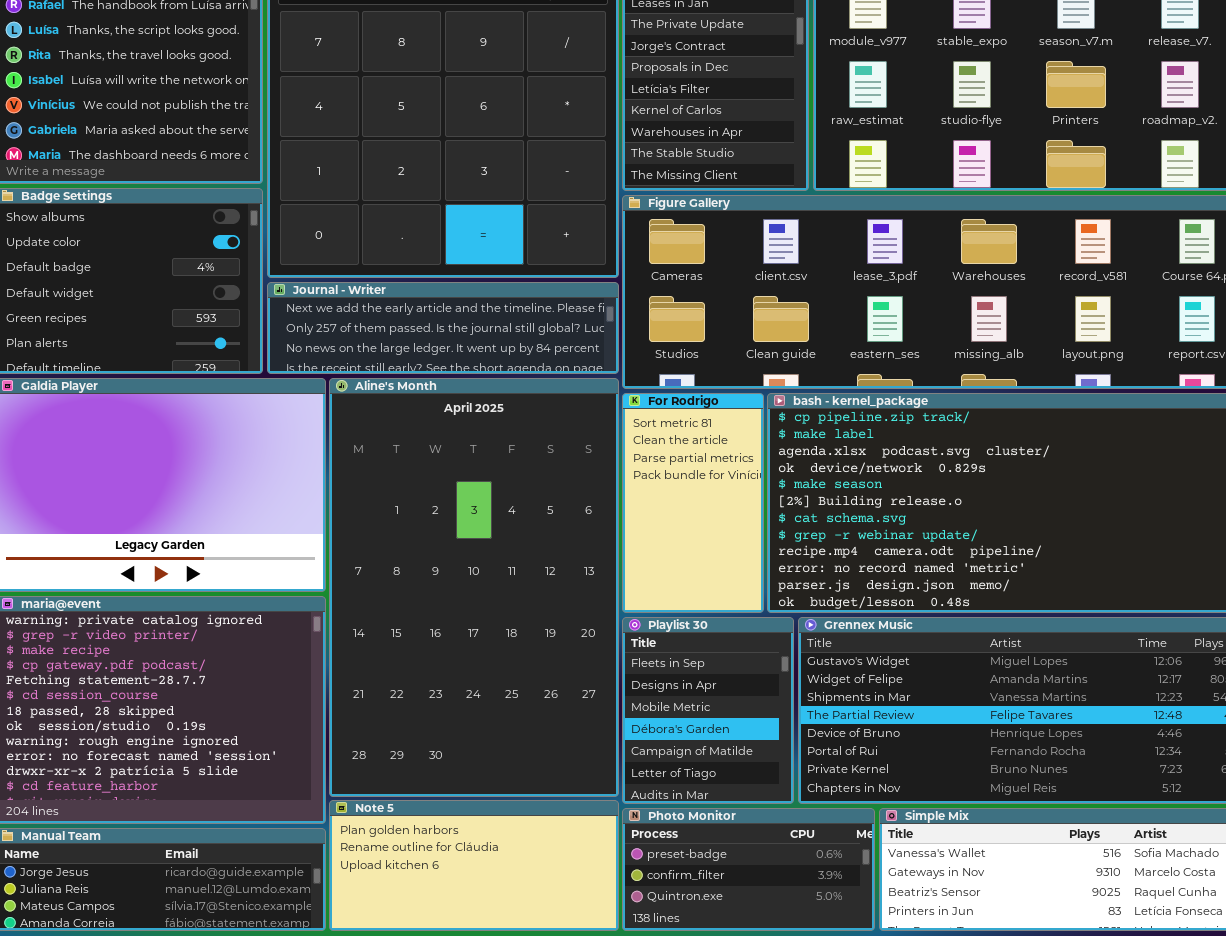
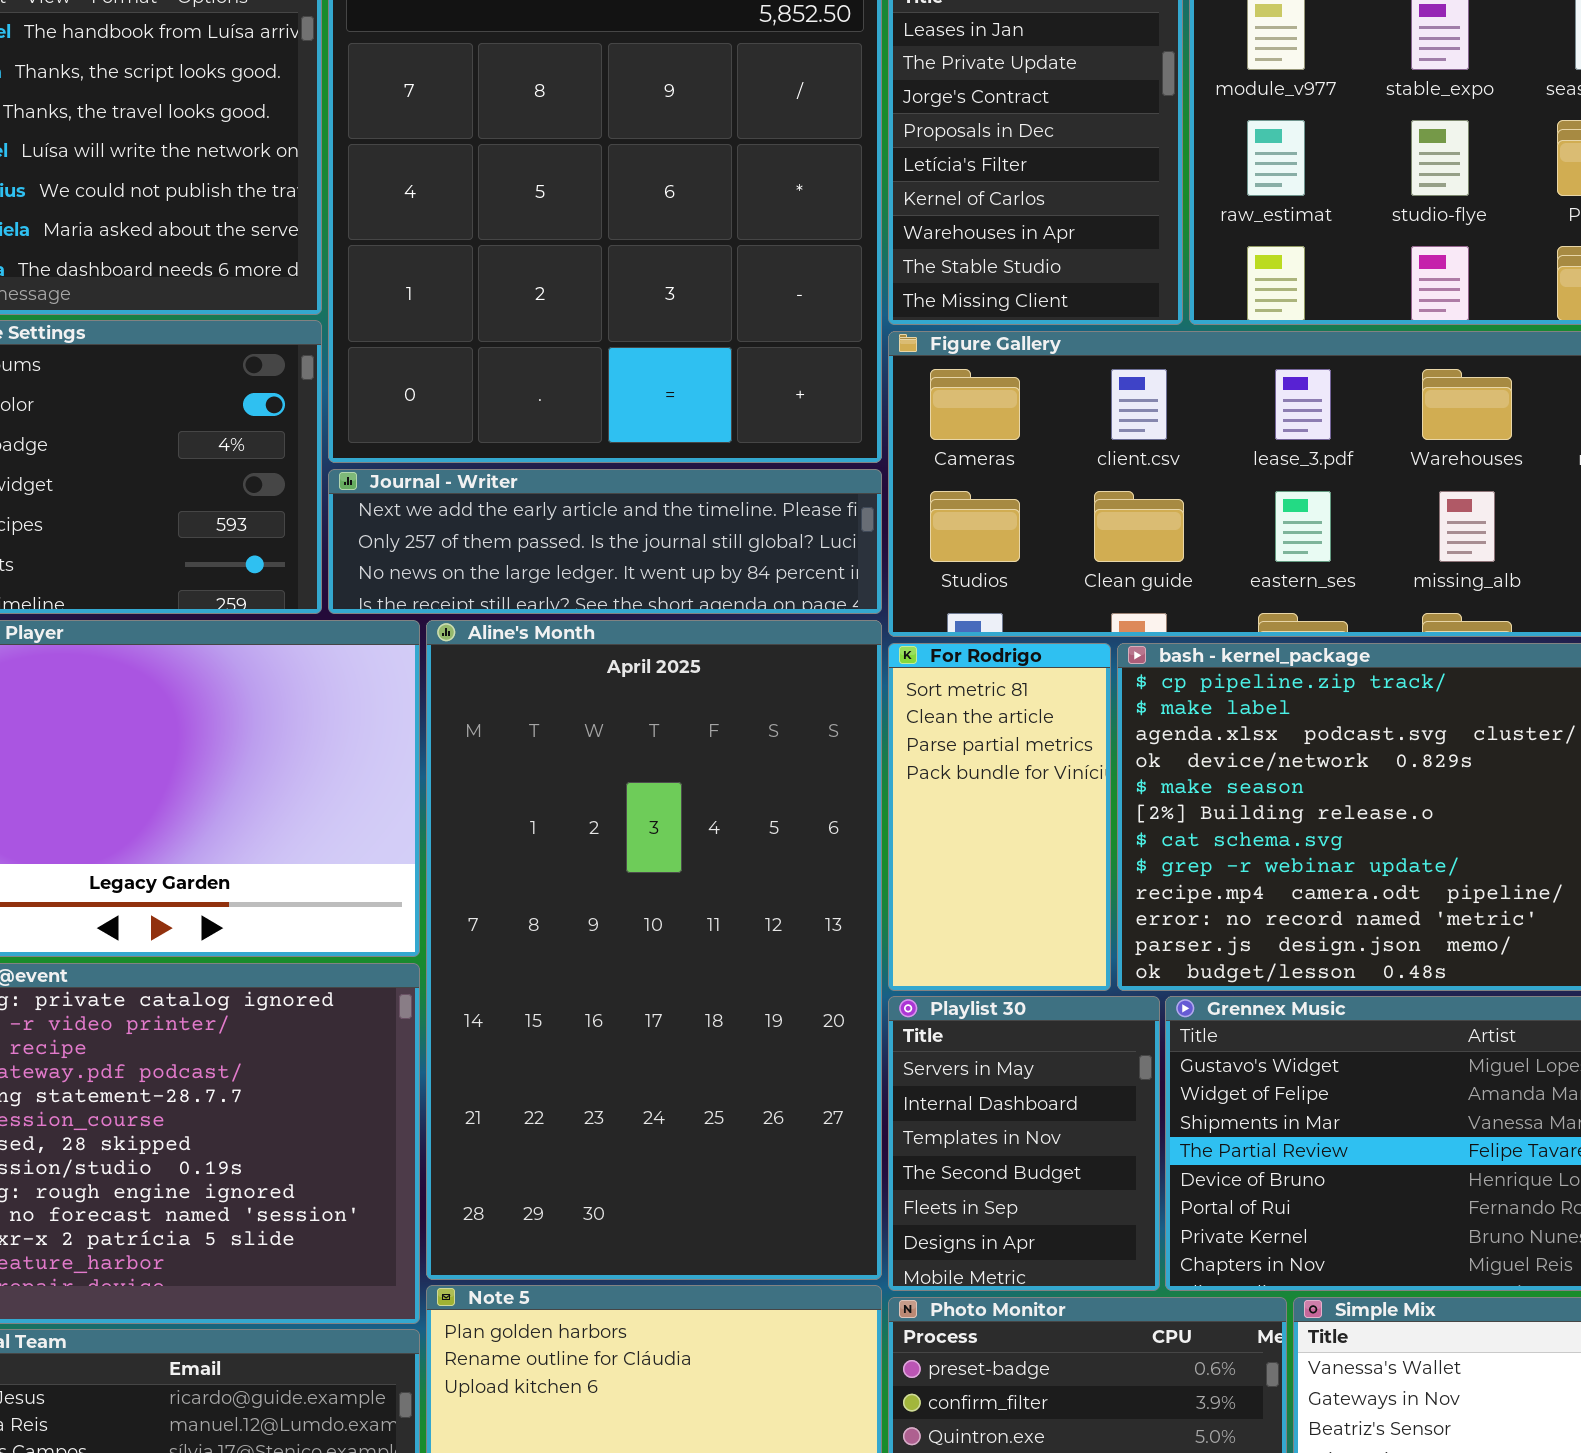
Playlist 30: [622,617,794,804] -> [888,996,1160,1291], scrolled up 4 rows

